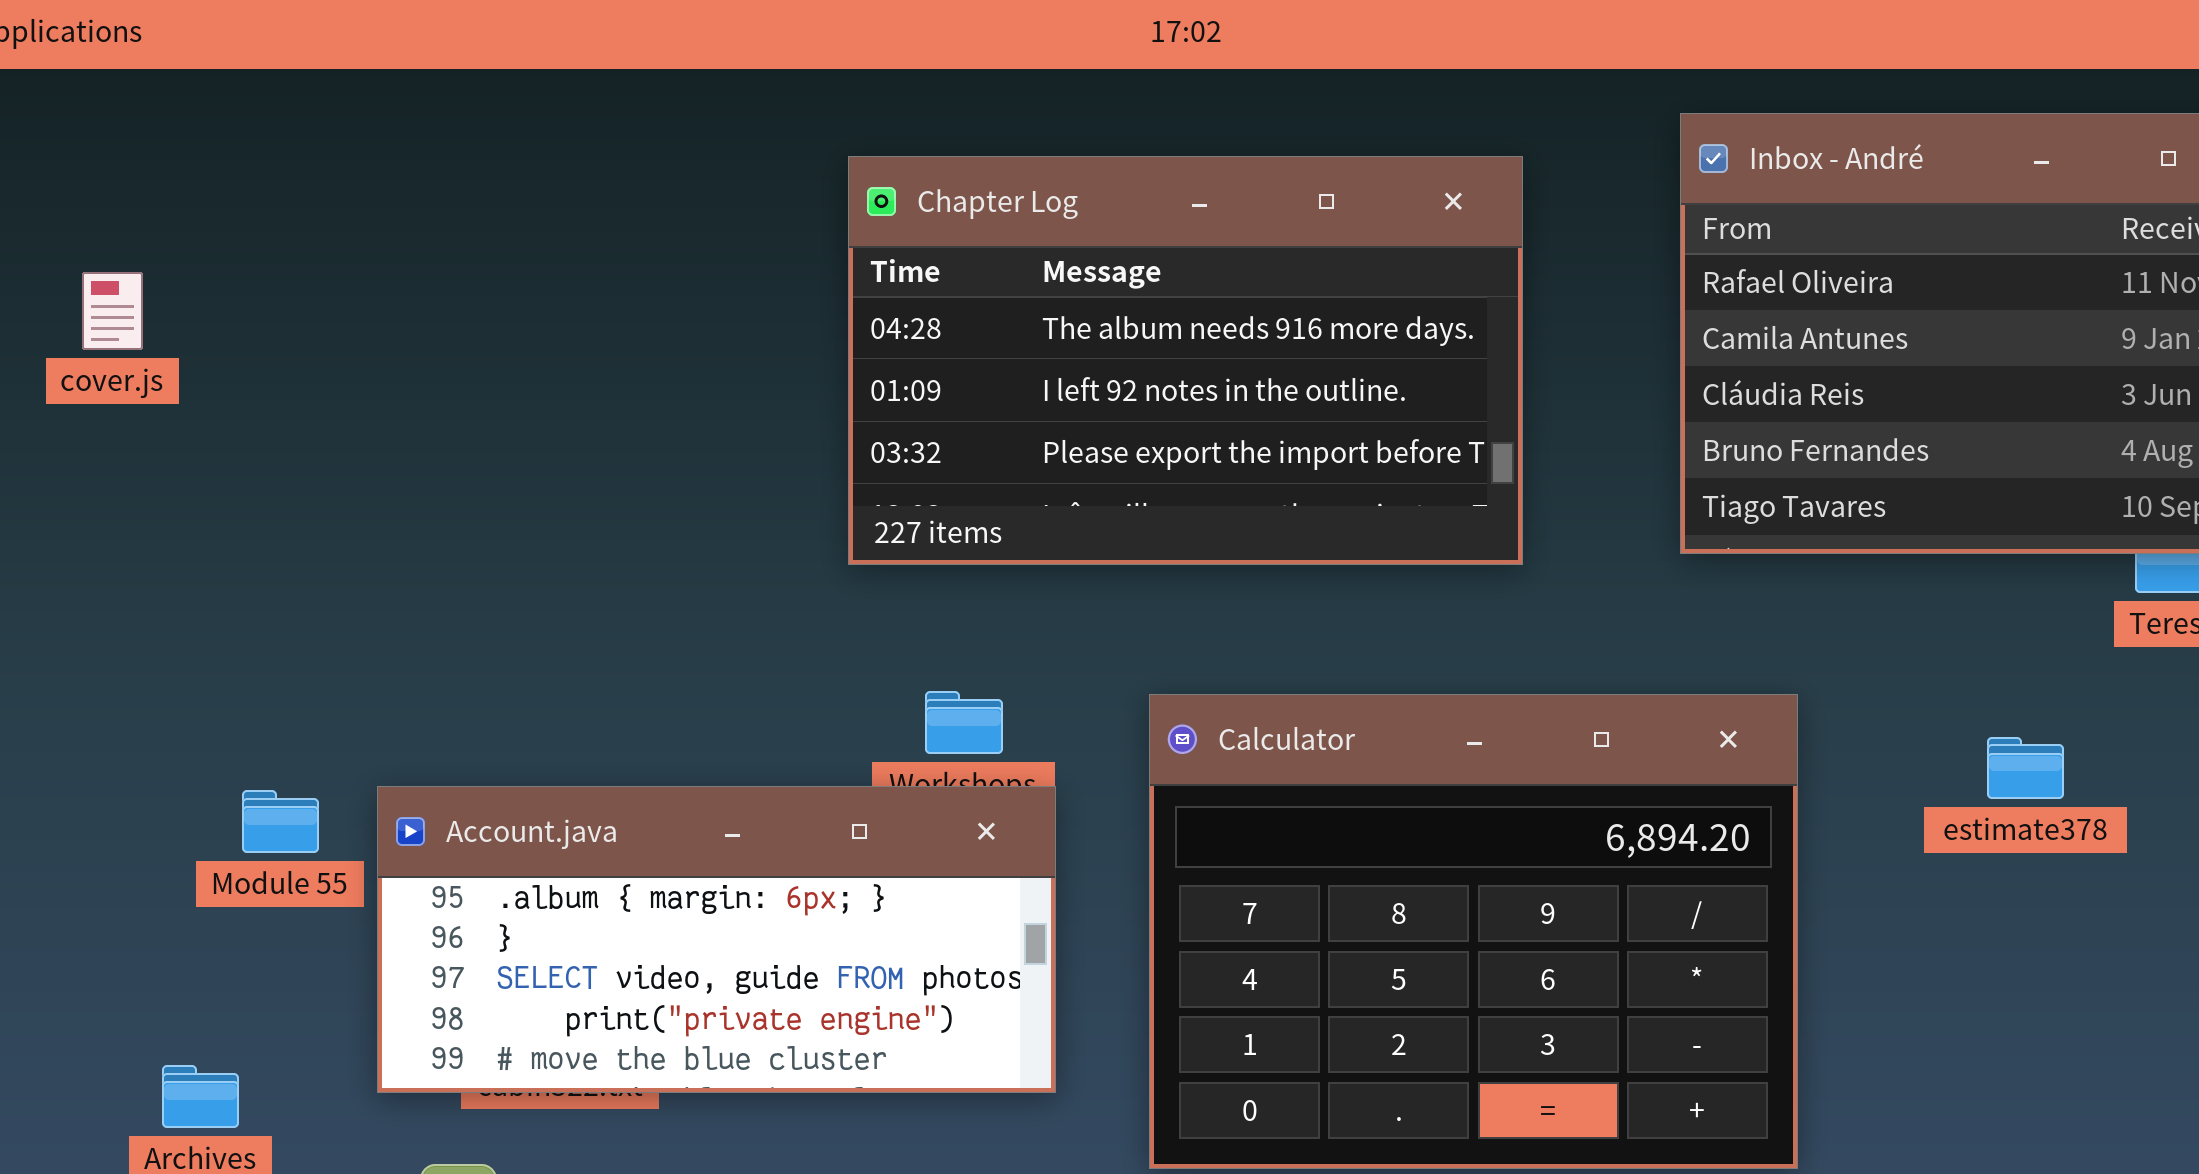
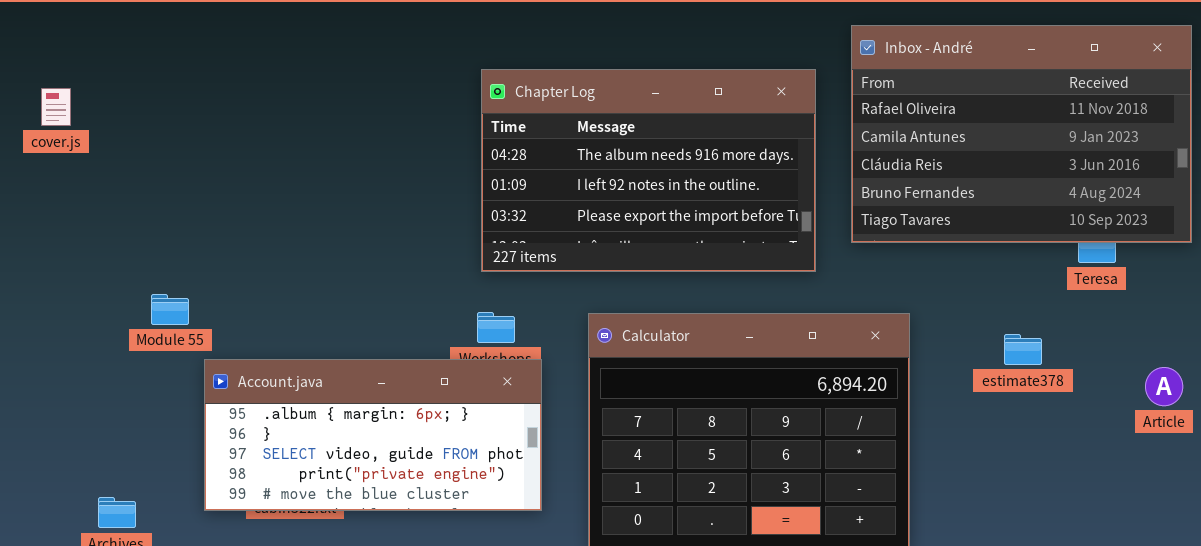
Chapter Log: [848,156,1523,565] -> [481,69,816,272], moved
cover.js: [82,272,143,350] -> [41,88,71,126], moved
Module 55: [242,790,319,853] -> [151,294,189,325], moved

